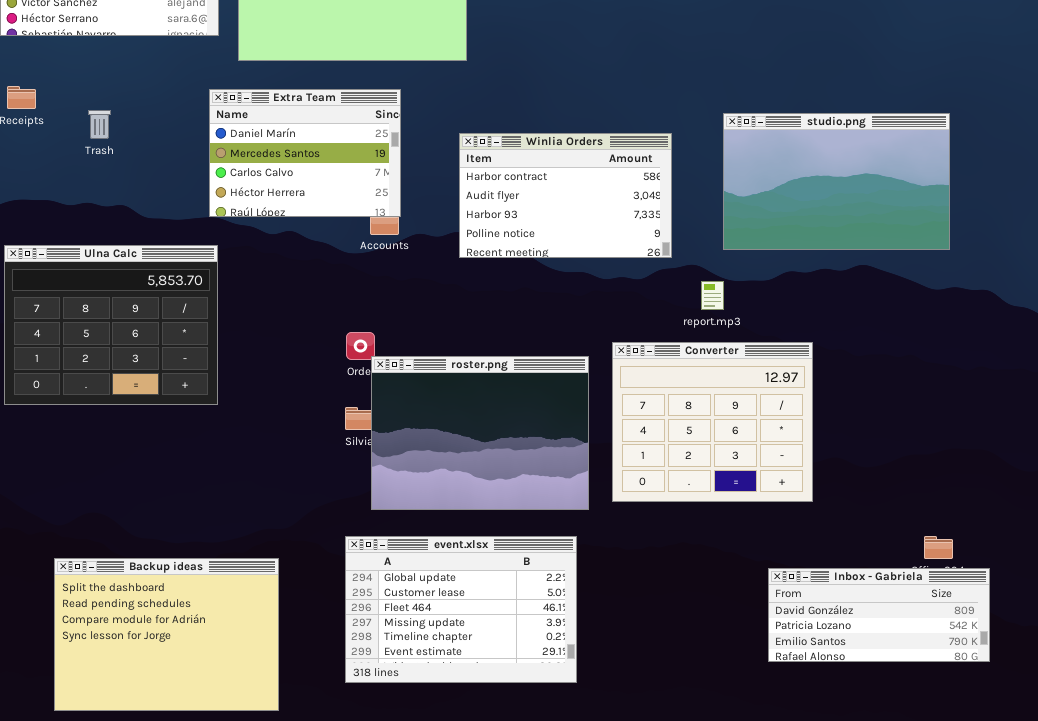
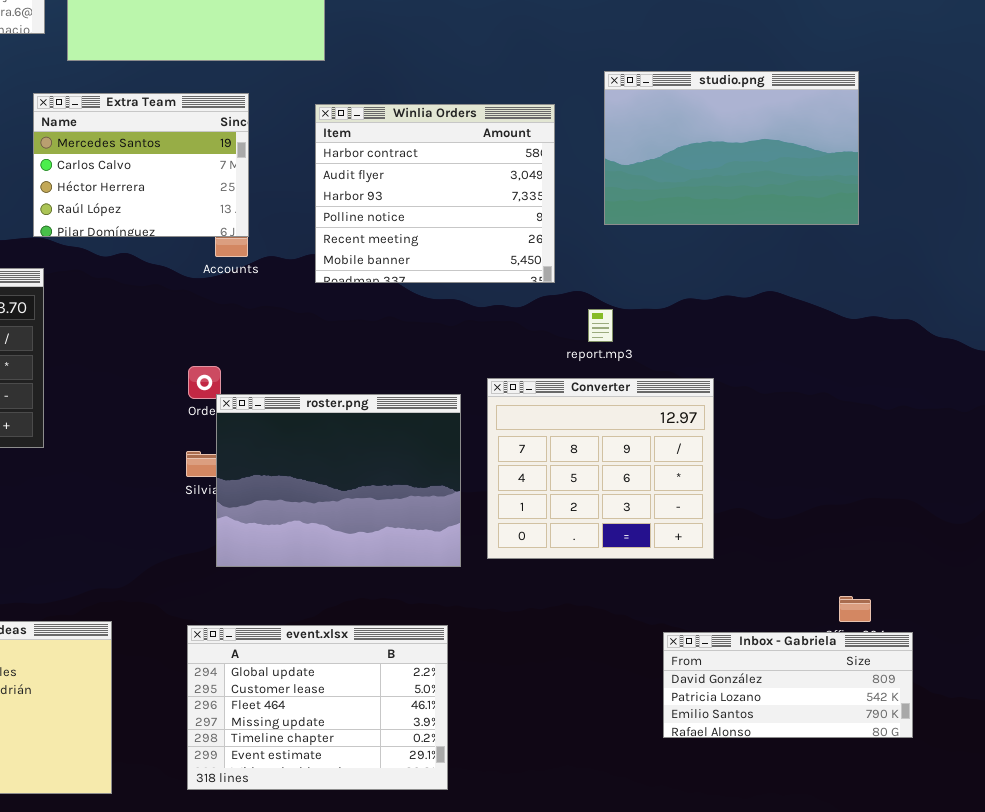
Extra Team: [209,89,401,217] -> [33,93,249,237], scrolled down 1 row
studio.png: [723,113,950,250] -> [604,71,859,225], moved
Winlia Orders: [459,133,672,258] -> [315,104,555,283], resized
event.xlsx: [345,536,577,683] -> [187,625,448,790], moved

